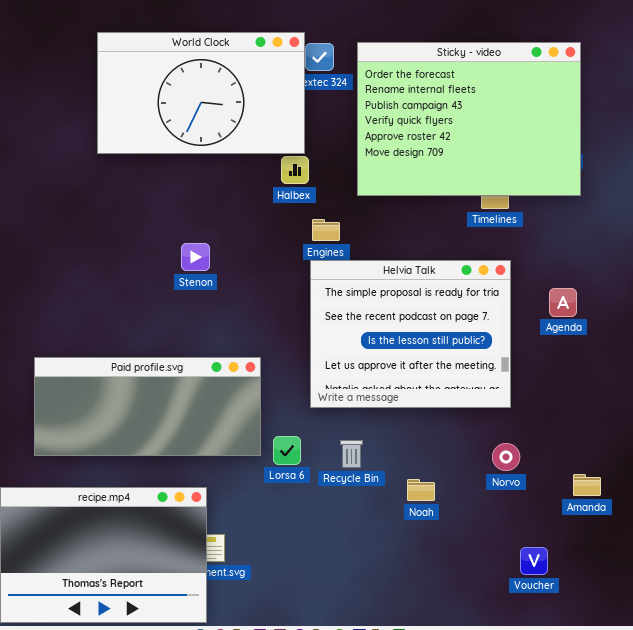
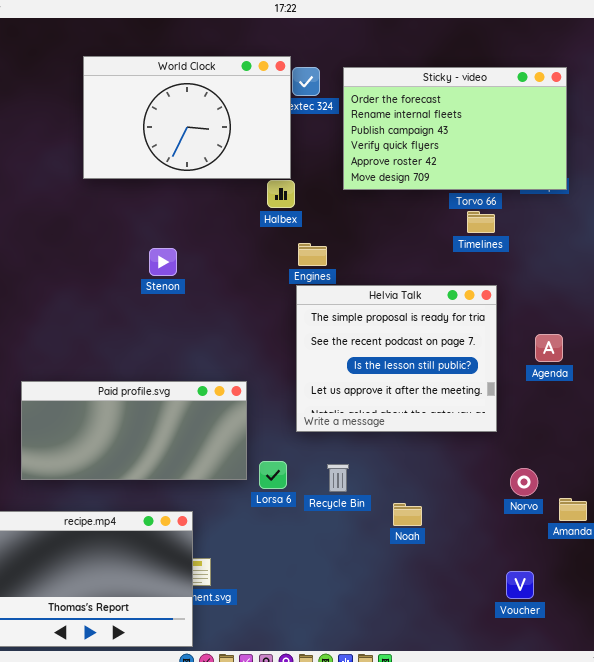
Sticky - video: [357,42,581,196] -> [343,67,567,190], resized
Stenon: [181,243,210,271] -> [149,248,177,276], moved
Agenda: [549,288,577,317] -> [535,334,563,362], moved
Norvo: [492,443,520,471] -> [510,468,538,496], moved

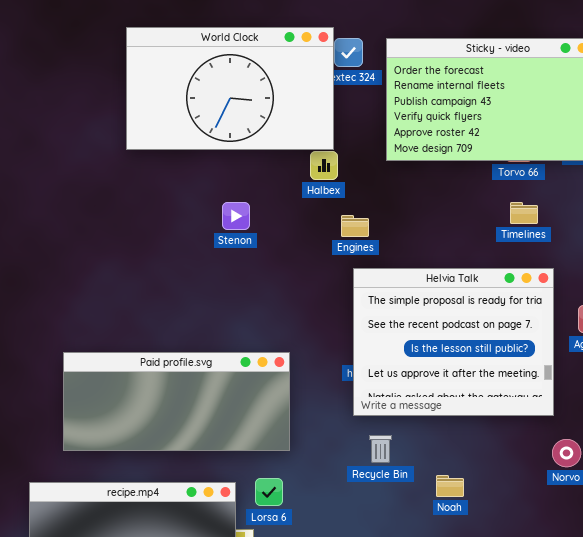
Timelines: [467,211,495,233] -> [510,202,538,224], moved
Stenon: [149,248,177,276] -> [222,202,250,230], moved
Helvia Talk: [296,285,497,432] -> [353,268,554,416], moved
Lorsa 6: [259,461,287,489] -> [255,478,283,506], moved

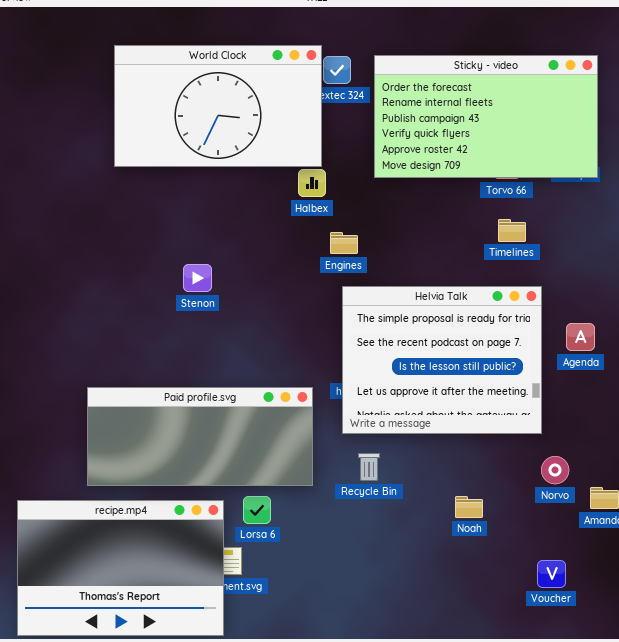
Stenon: [222,202,250,230] -> [183,264,212,292], moved
Paid profile.svg: [63,352,290,451] -> [87,387,313,486], moved
Noah: [436,475,464,497] -> [455,496,483,518], moved

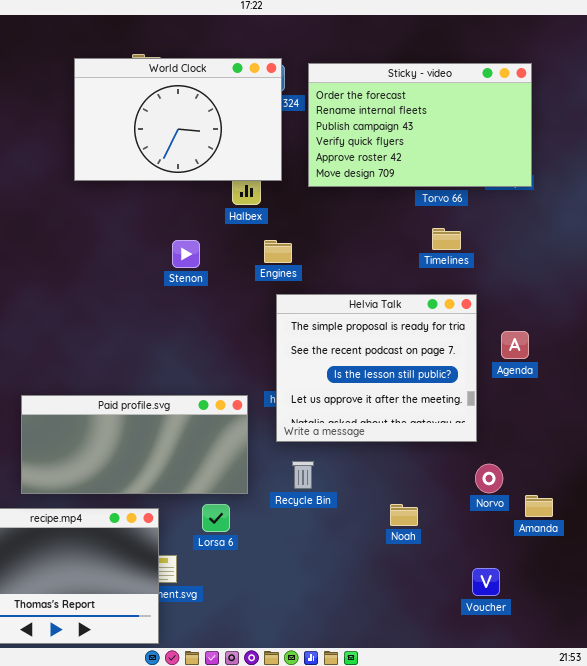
World Clock: [114,45,322,167] -> [74,58,282,181], moved
Stenon: [183,264,212,292] -> [172,240,200,268], moved
Lorsa 6: [243,496,271,524] -> [202,504,230,532], moved

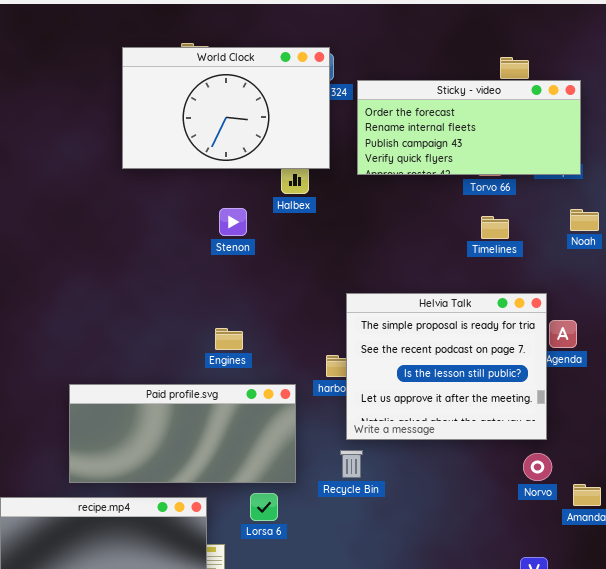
Sticky - video: [308,63,532,187] -> [357,80,581,175], resized
Stenon: [172,240,200,268] -> [219,208,247,236], moved
Engines: [264,240,292,263] -> [215,328,243,350], moved
Helvia Talk: [276,294,477,442] -> [346,293,547,440], moved
Noah: [390,504,418,526] -> [570,209,599,231], moved

